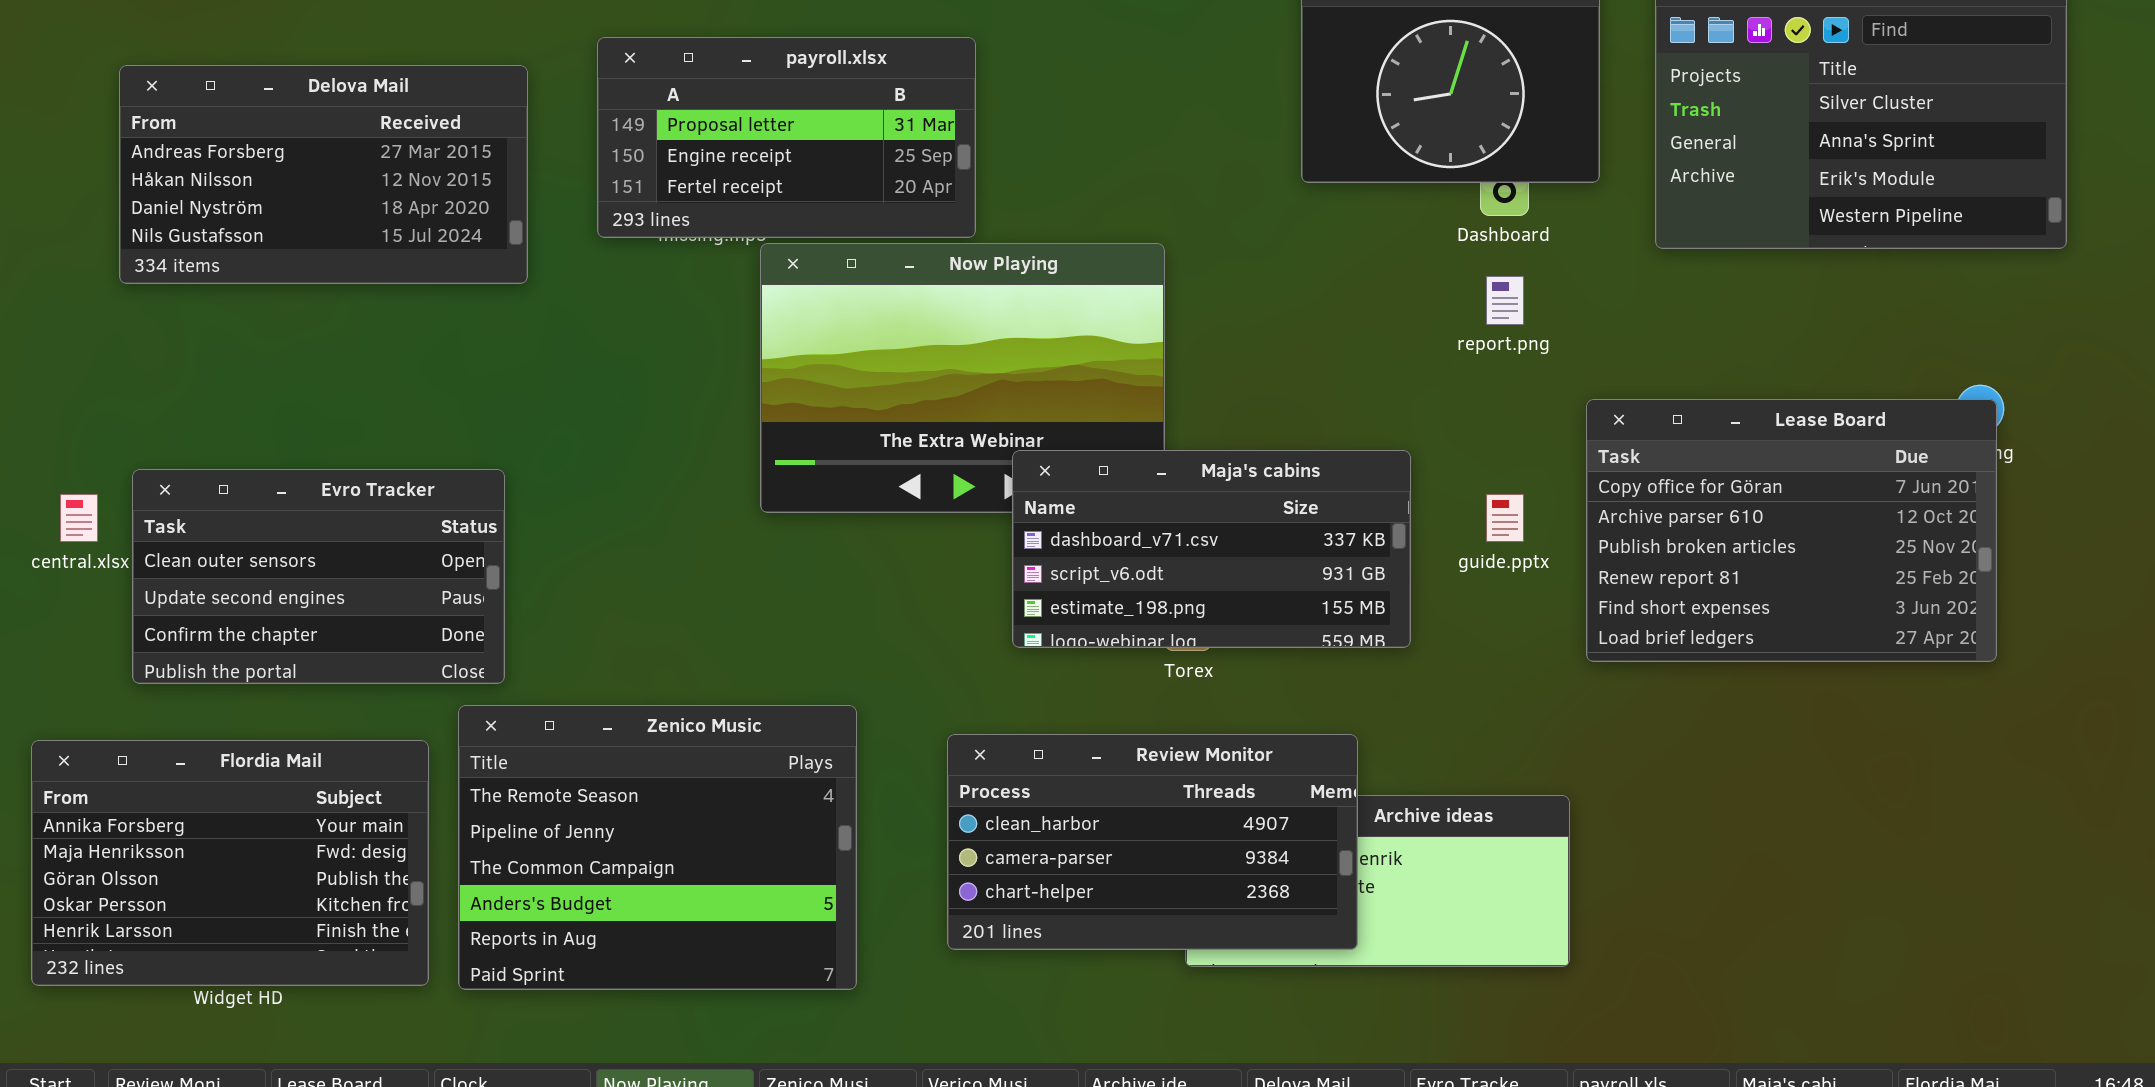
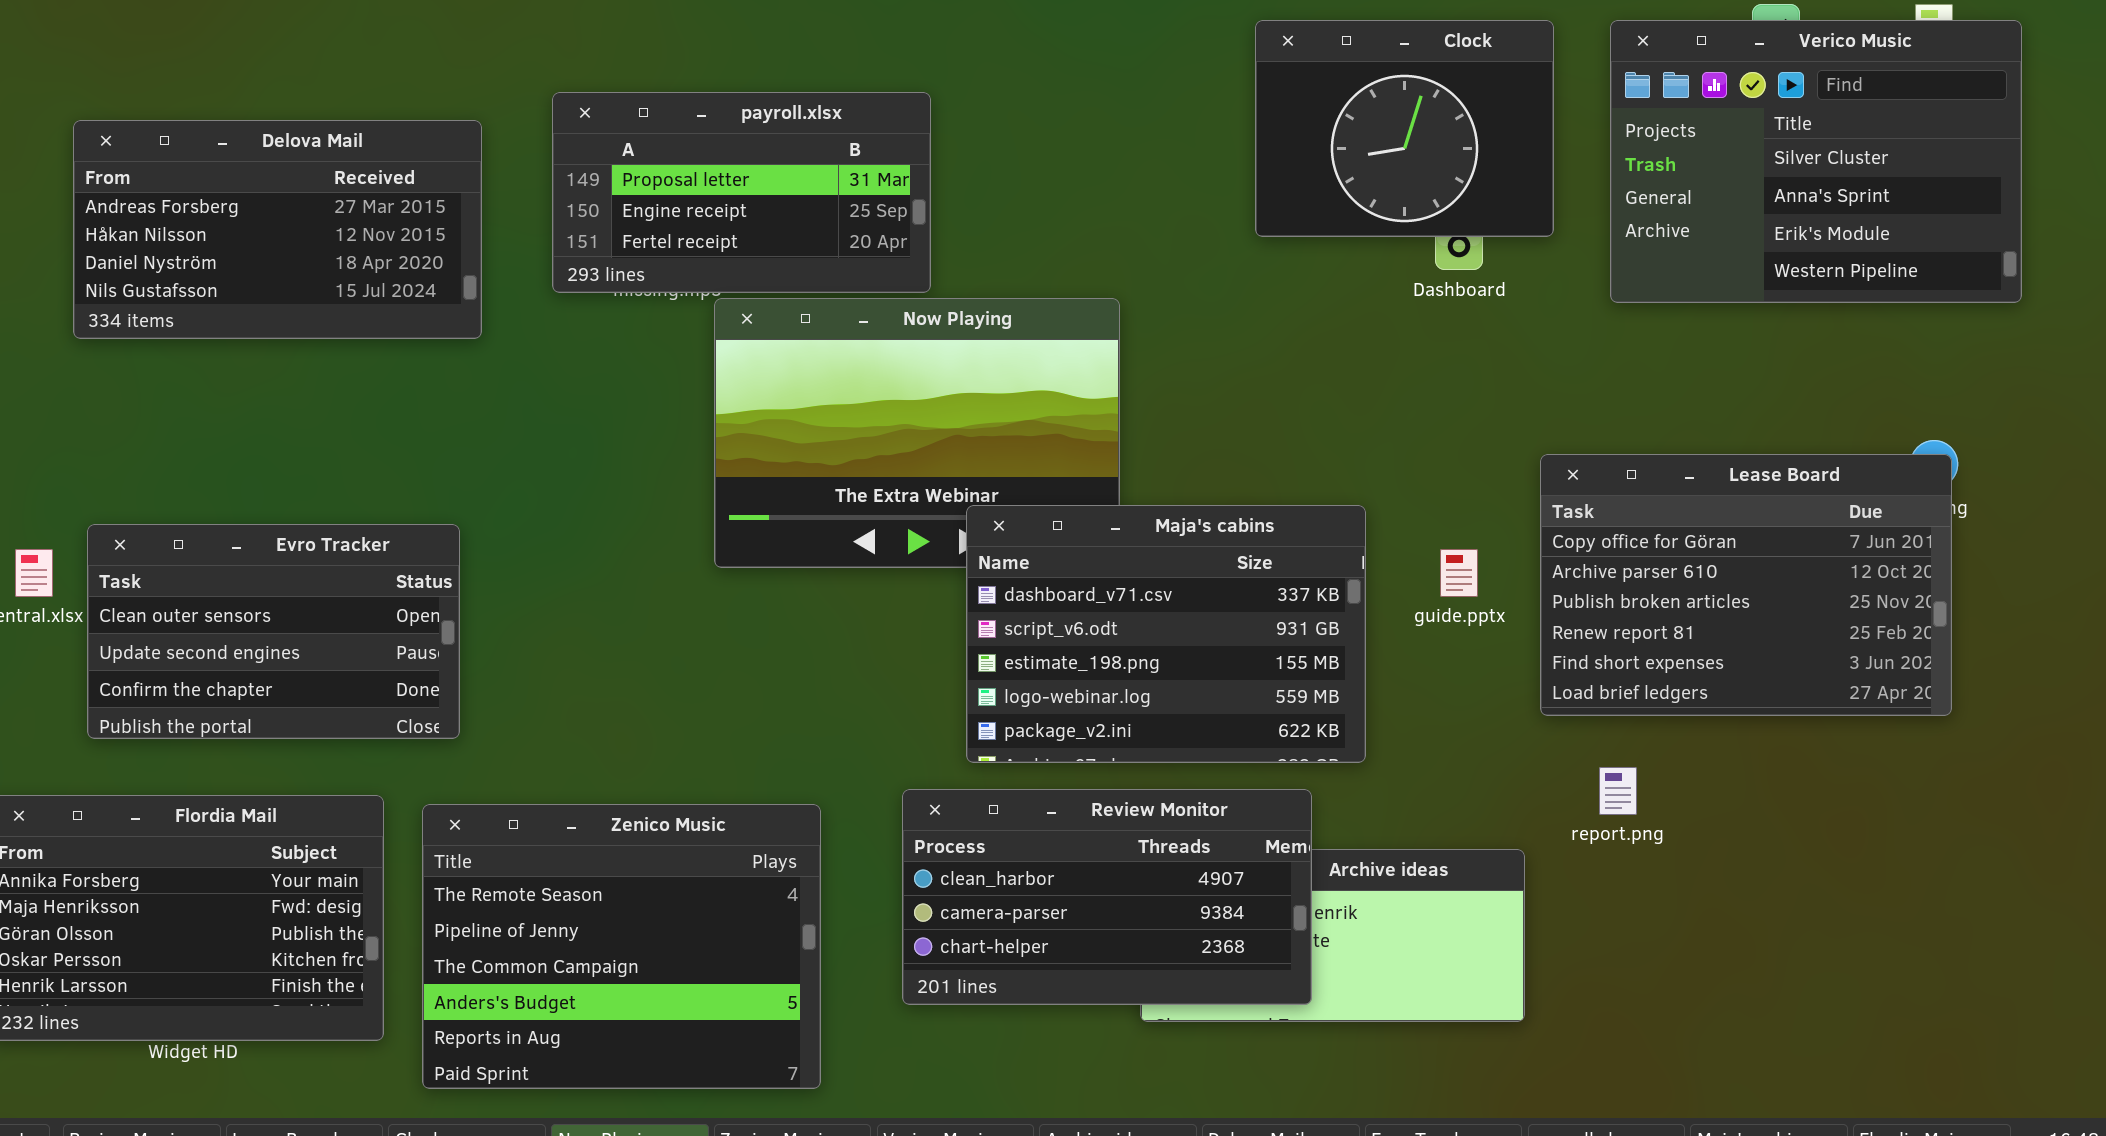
report.png: [1486,276,1524,325] -> [1599,767,1637,815], moved
Maja's cabins: [1012,450,1411,648] -> [966,505,1366,763], resized
Zenico Music: [458,705,857,990] -> [422,804,821,1089], moved

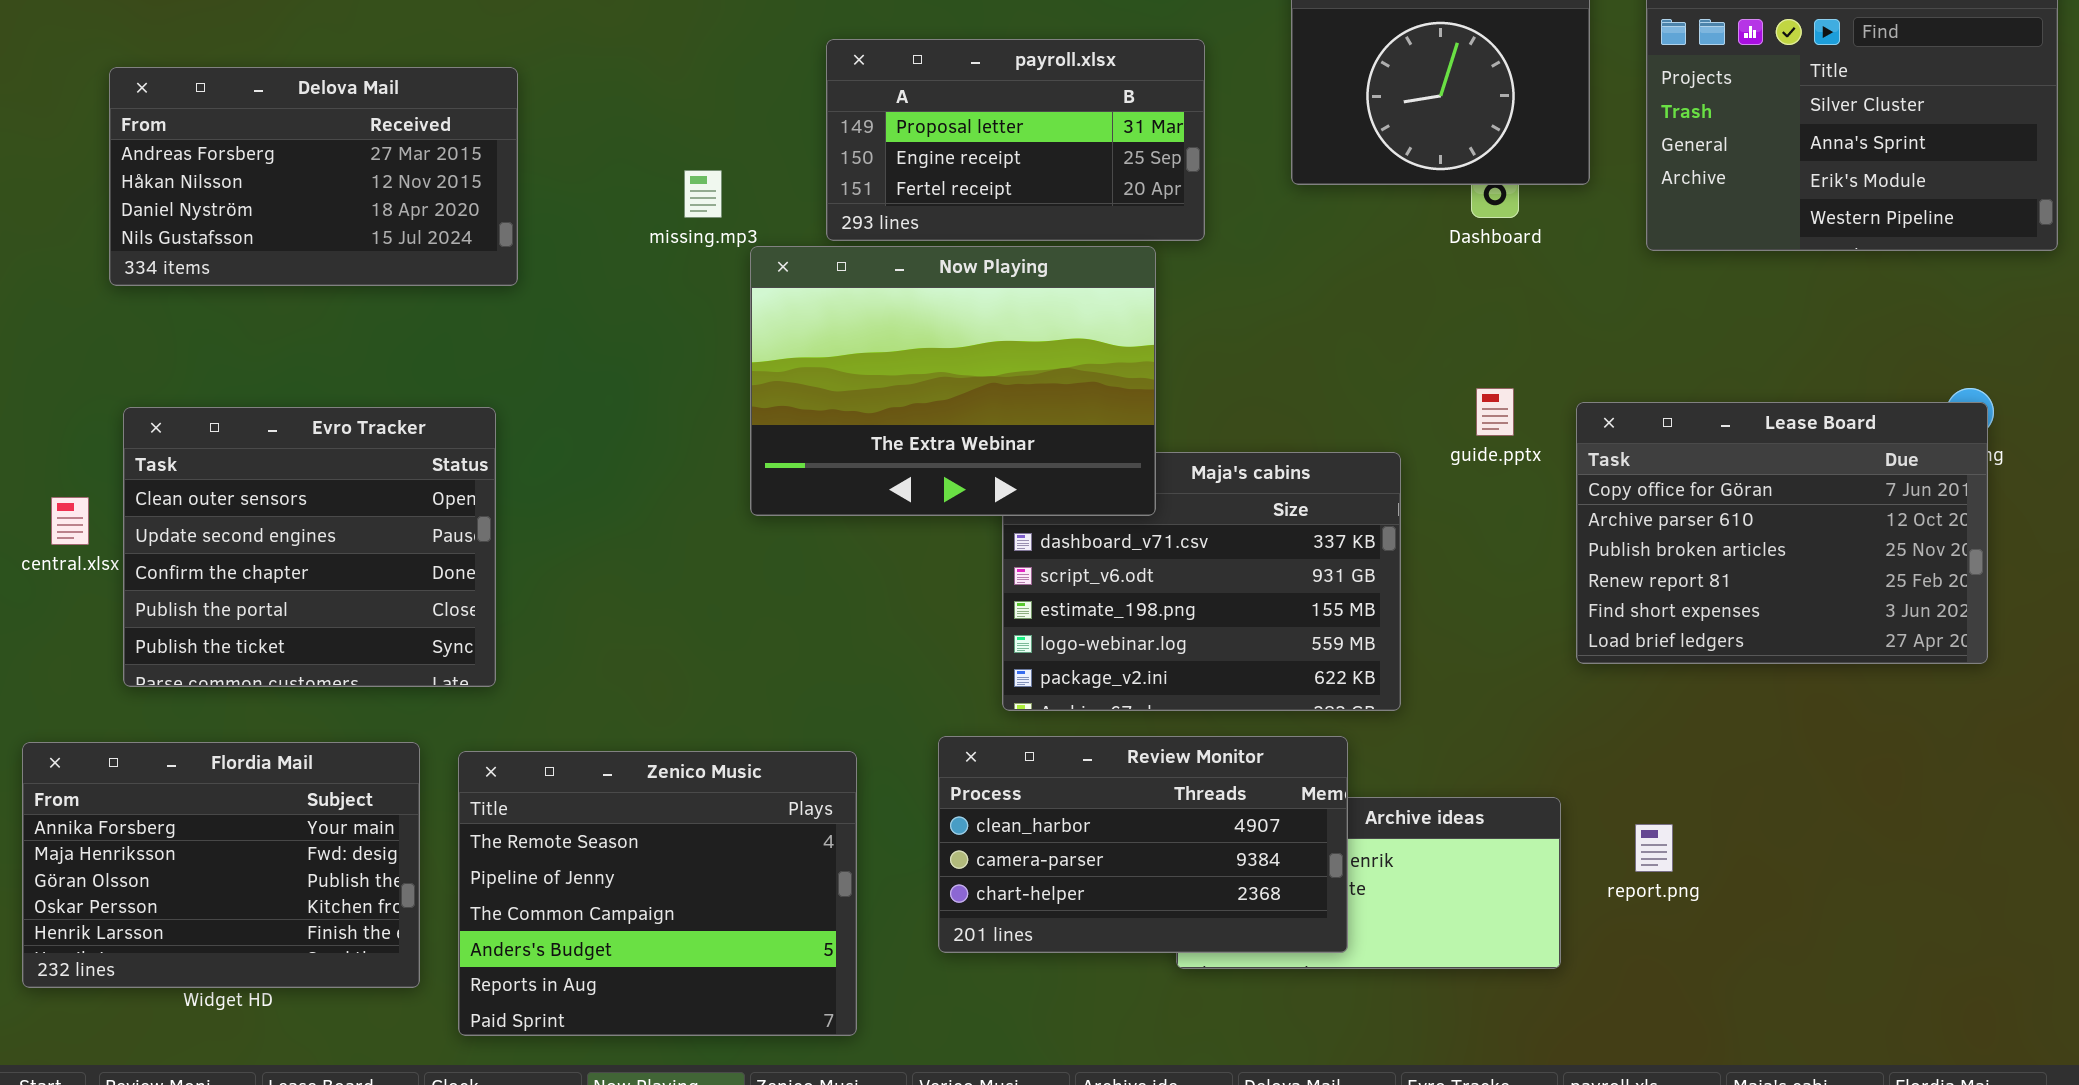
payroll.xlsx: [552,92,931,293] -> [826,39,1205,241], moved
Now Playing: [714,298,1120,568] -> [750,246,1156,516], raised
Evro Tracker: [87,524,460,739] -> [123,407,496,687], resized
guide.pptx: [1440,549,1478,597] -> [1476,388,1514,436], moved
report.png: [1599,767,1637,815] -> [1635,824,1673,872], moved

